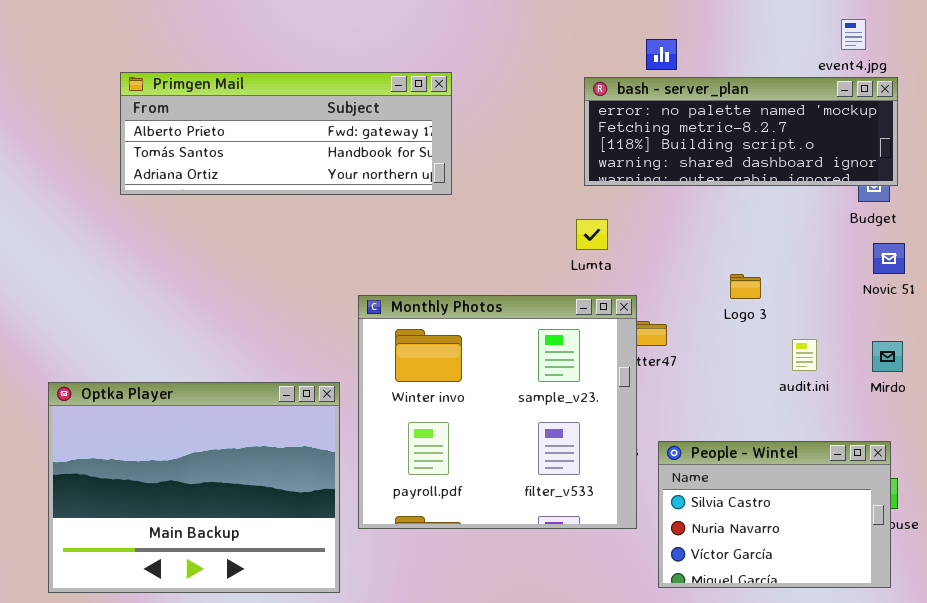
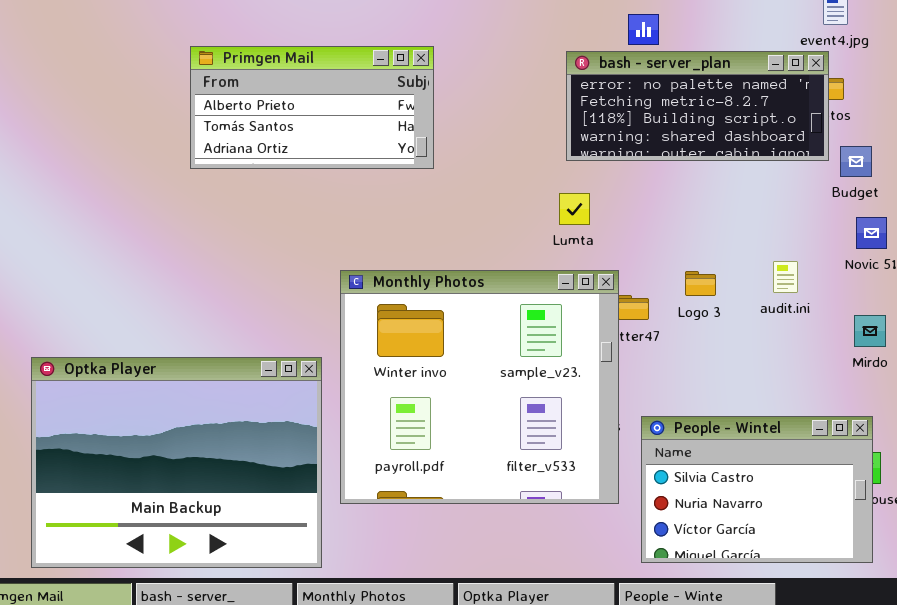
Primgen Mail: [120,72,452,195] -> [190,46,434,169], resized
bash - server_plan: [584,77,898,186] -> [566,51,829,161], resized
Logo 3: [730,274,761,299] -> [685,271,716,296], moved
audit.ini: [792,339,817,371] -> [773,261,798,293], moved

